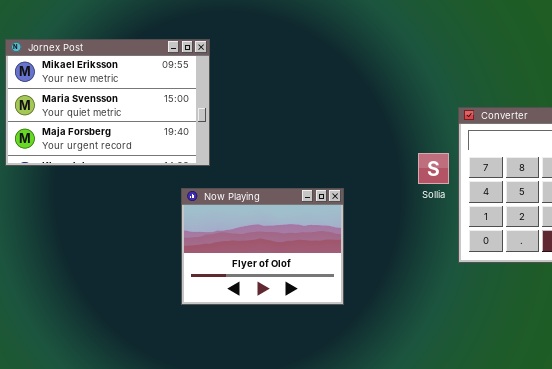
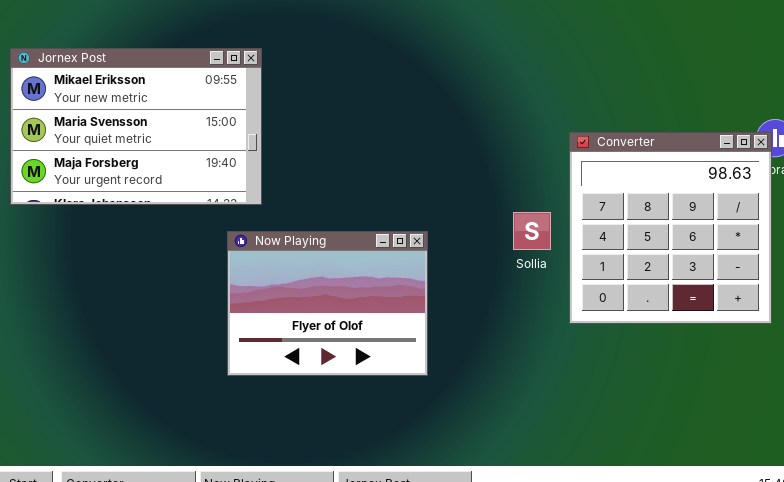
Sollia: [418,153,449,184] -> [513,212,551,250], moved

